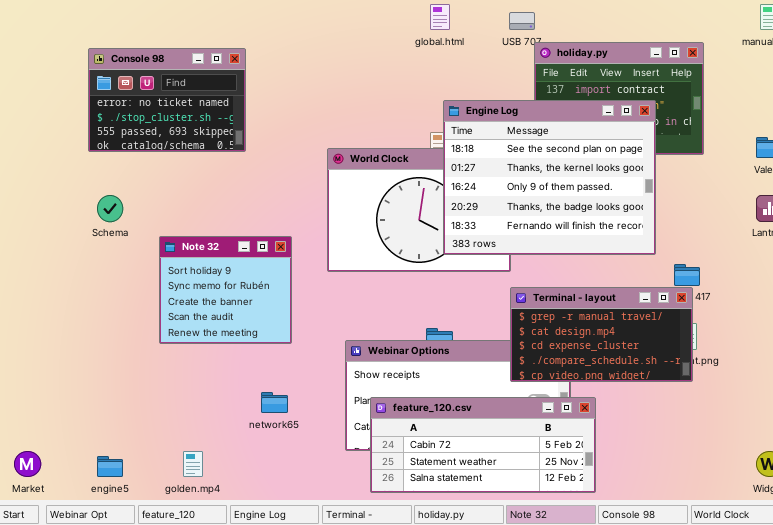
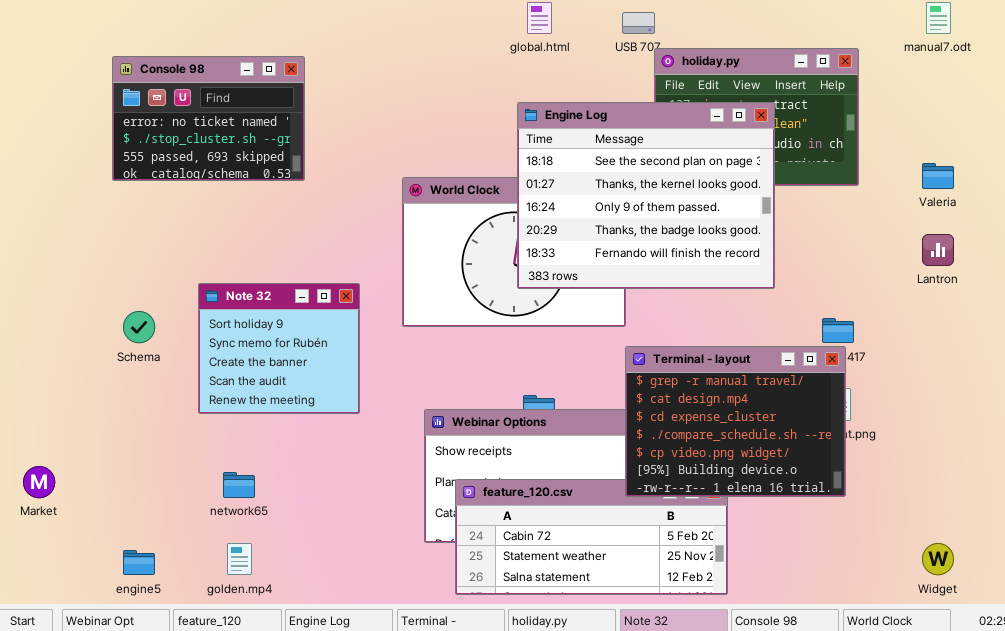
Engine Log: [443,100,656,255] -> [517,102,775,289], moved
Schema: [97,195,123,222] -> [123,311,155,343], moved
Terminal - layout: [510,287,693,382] -> [625,346,846,497], resized
network65: [261,392,288,413] -> [223,472,255,498], moved
Market: [14,451,41,477] -> [23,466,55,498], moved

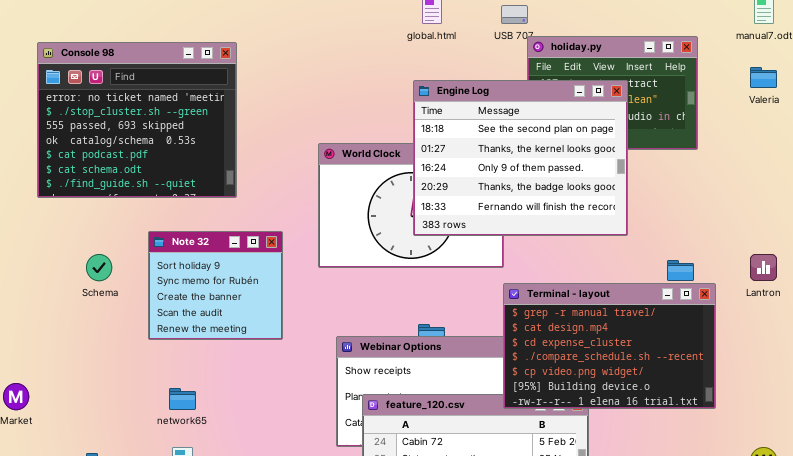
Console 98: [112,56,305,181] -> [37,42,237,198], resized
Valeria: [922,163,954,189] -> [750,67,777,88], moved
Lantron: [922,234,954,266] -> [750,254,777,281], moved
Terminal - layout: [625,346,846,497] -> [503,283,716,409], resized

